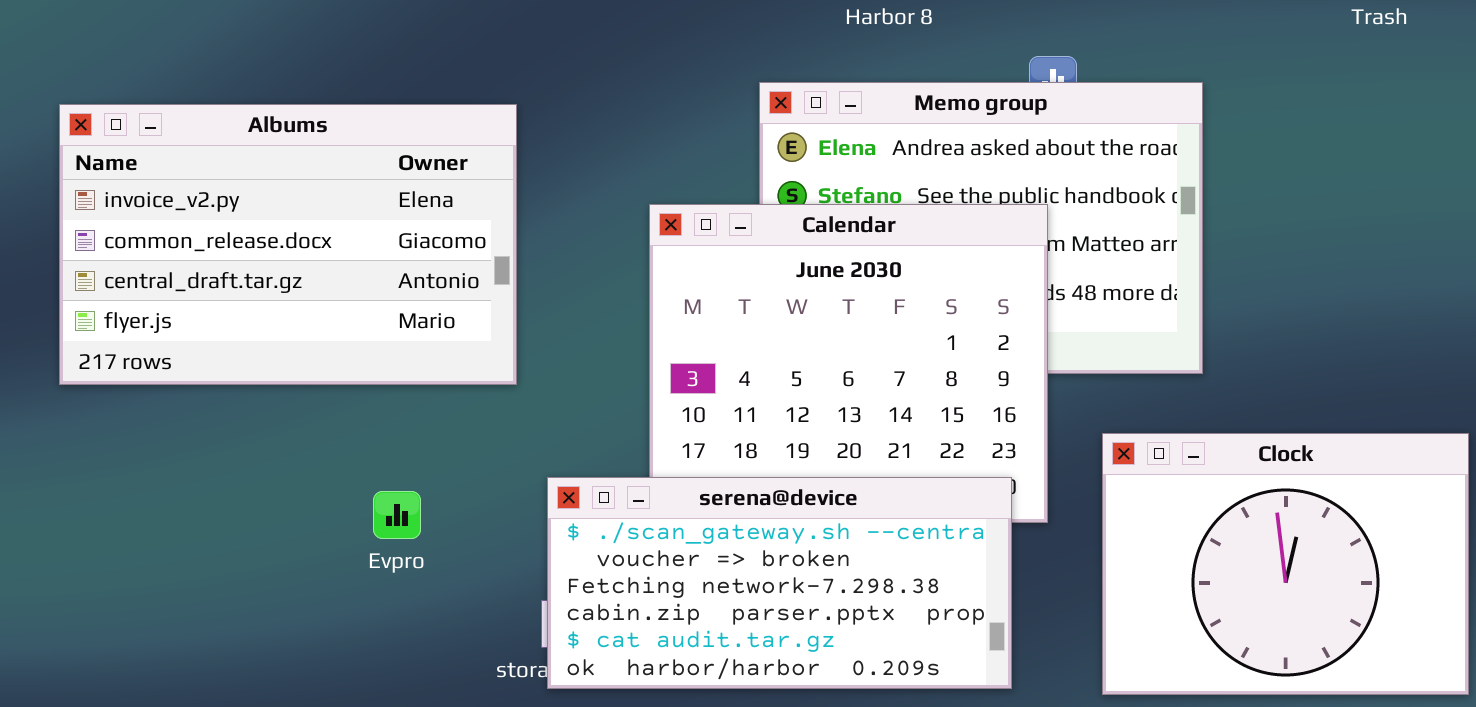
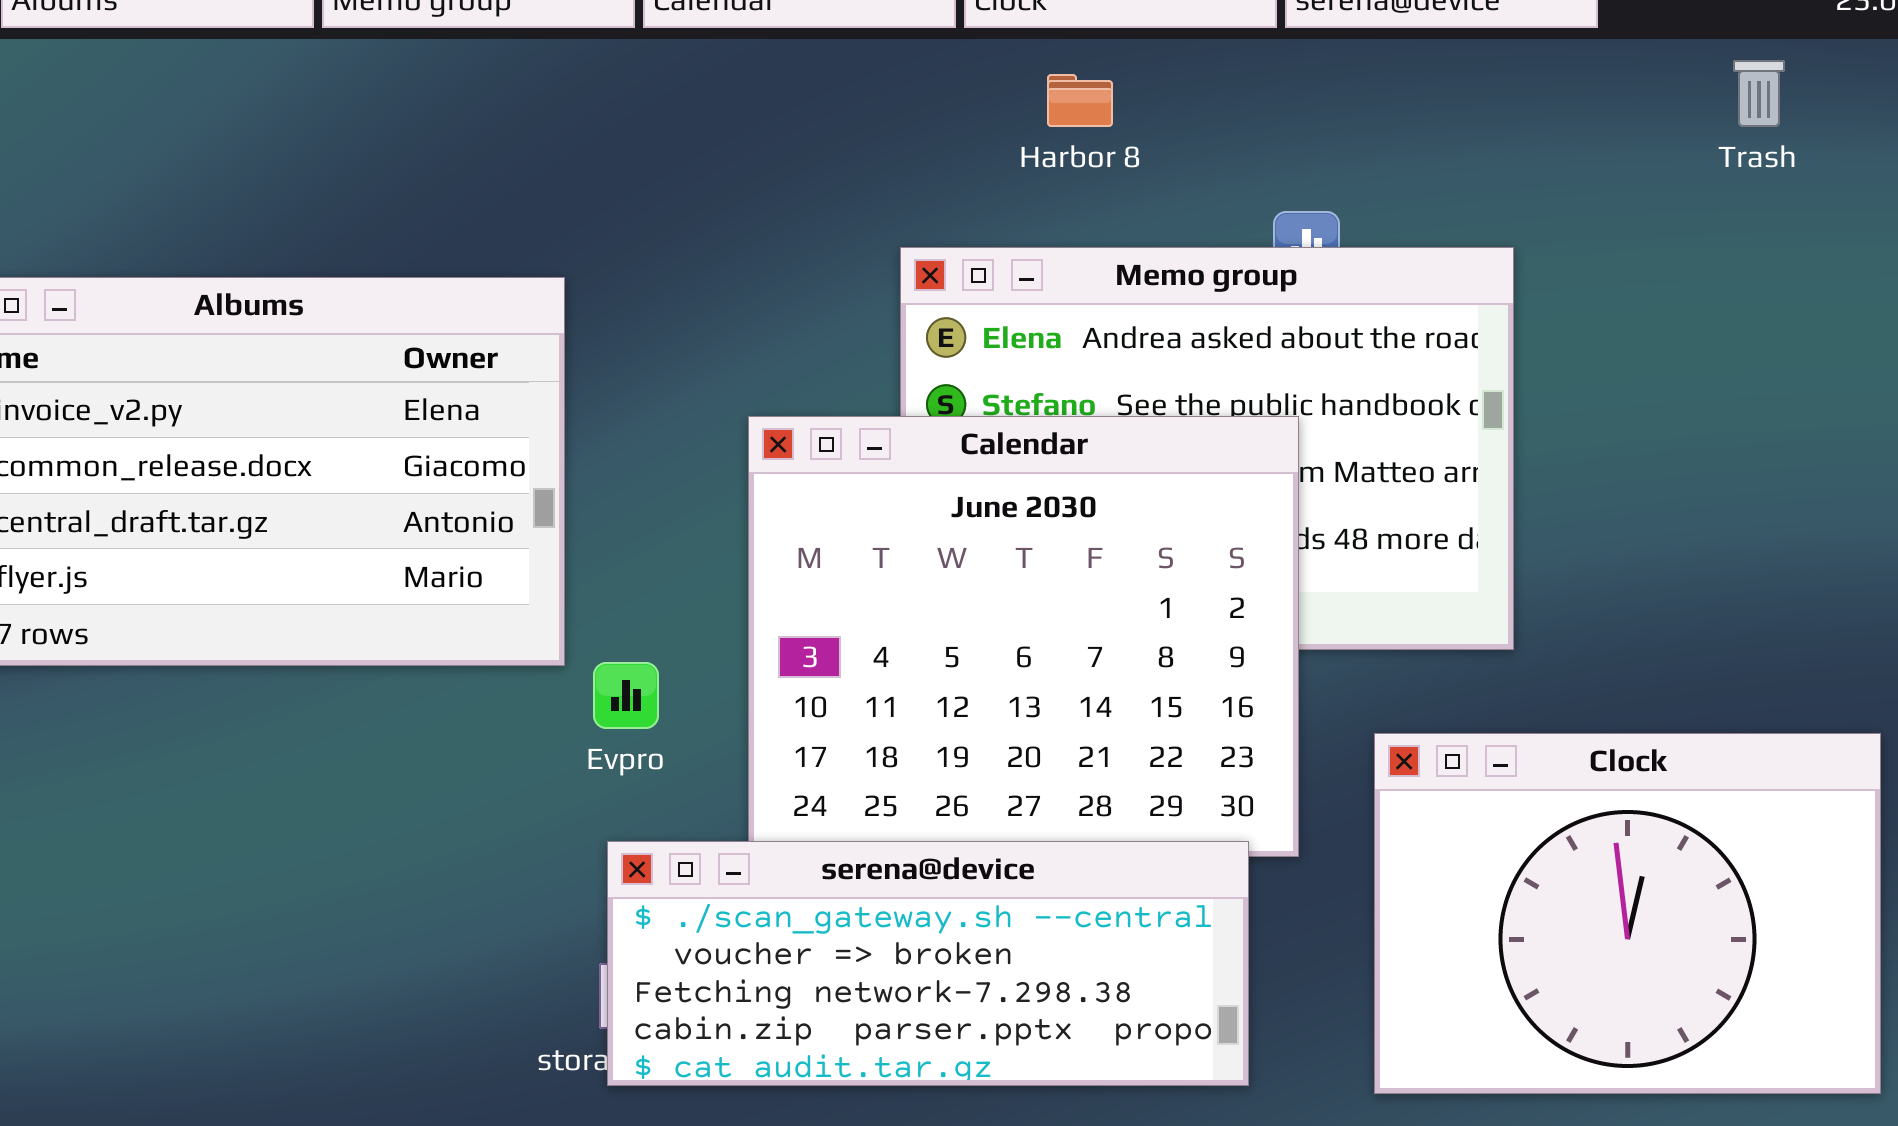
serena@device: [547,477,1012,689] -> [607,841,1249,1086], resized
Evpro: [373,491,421,539] -> [593,662,659,729], moved

